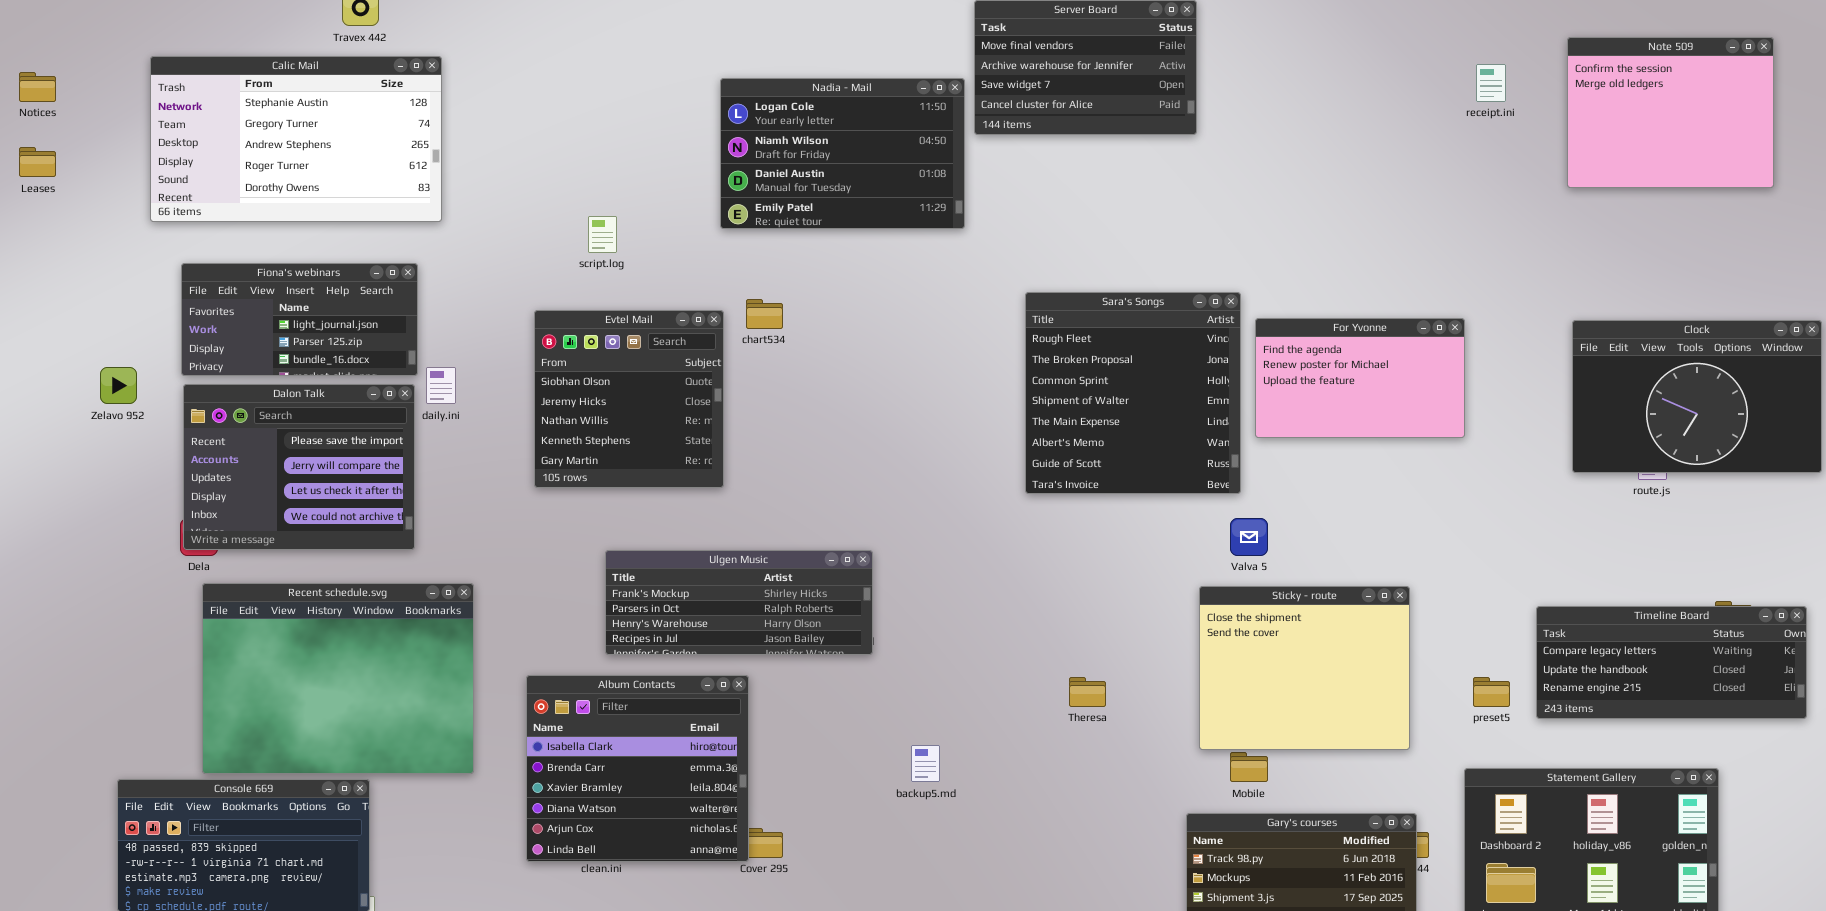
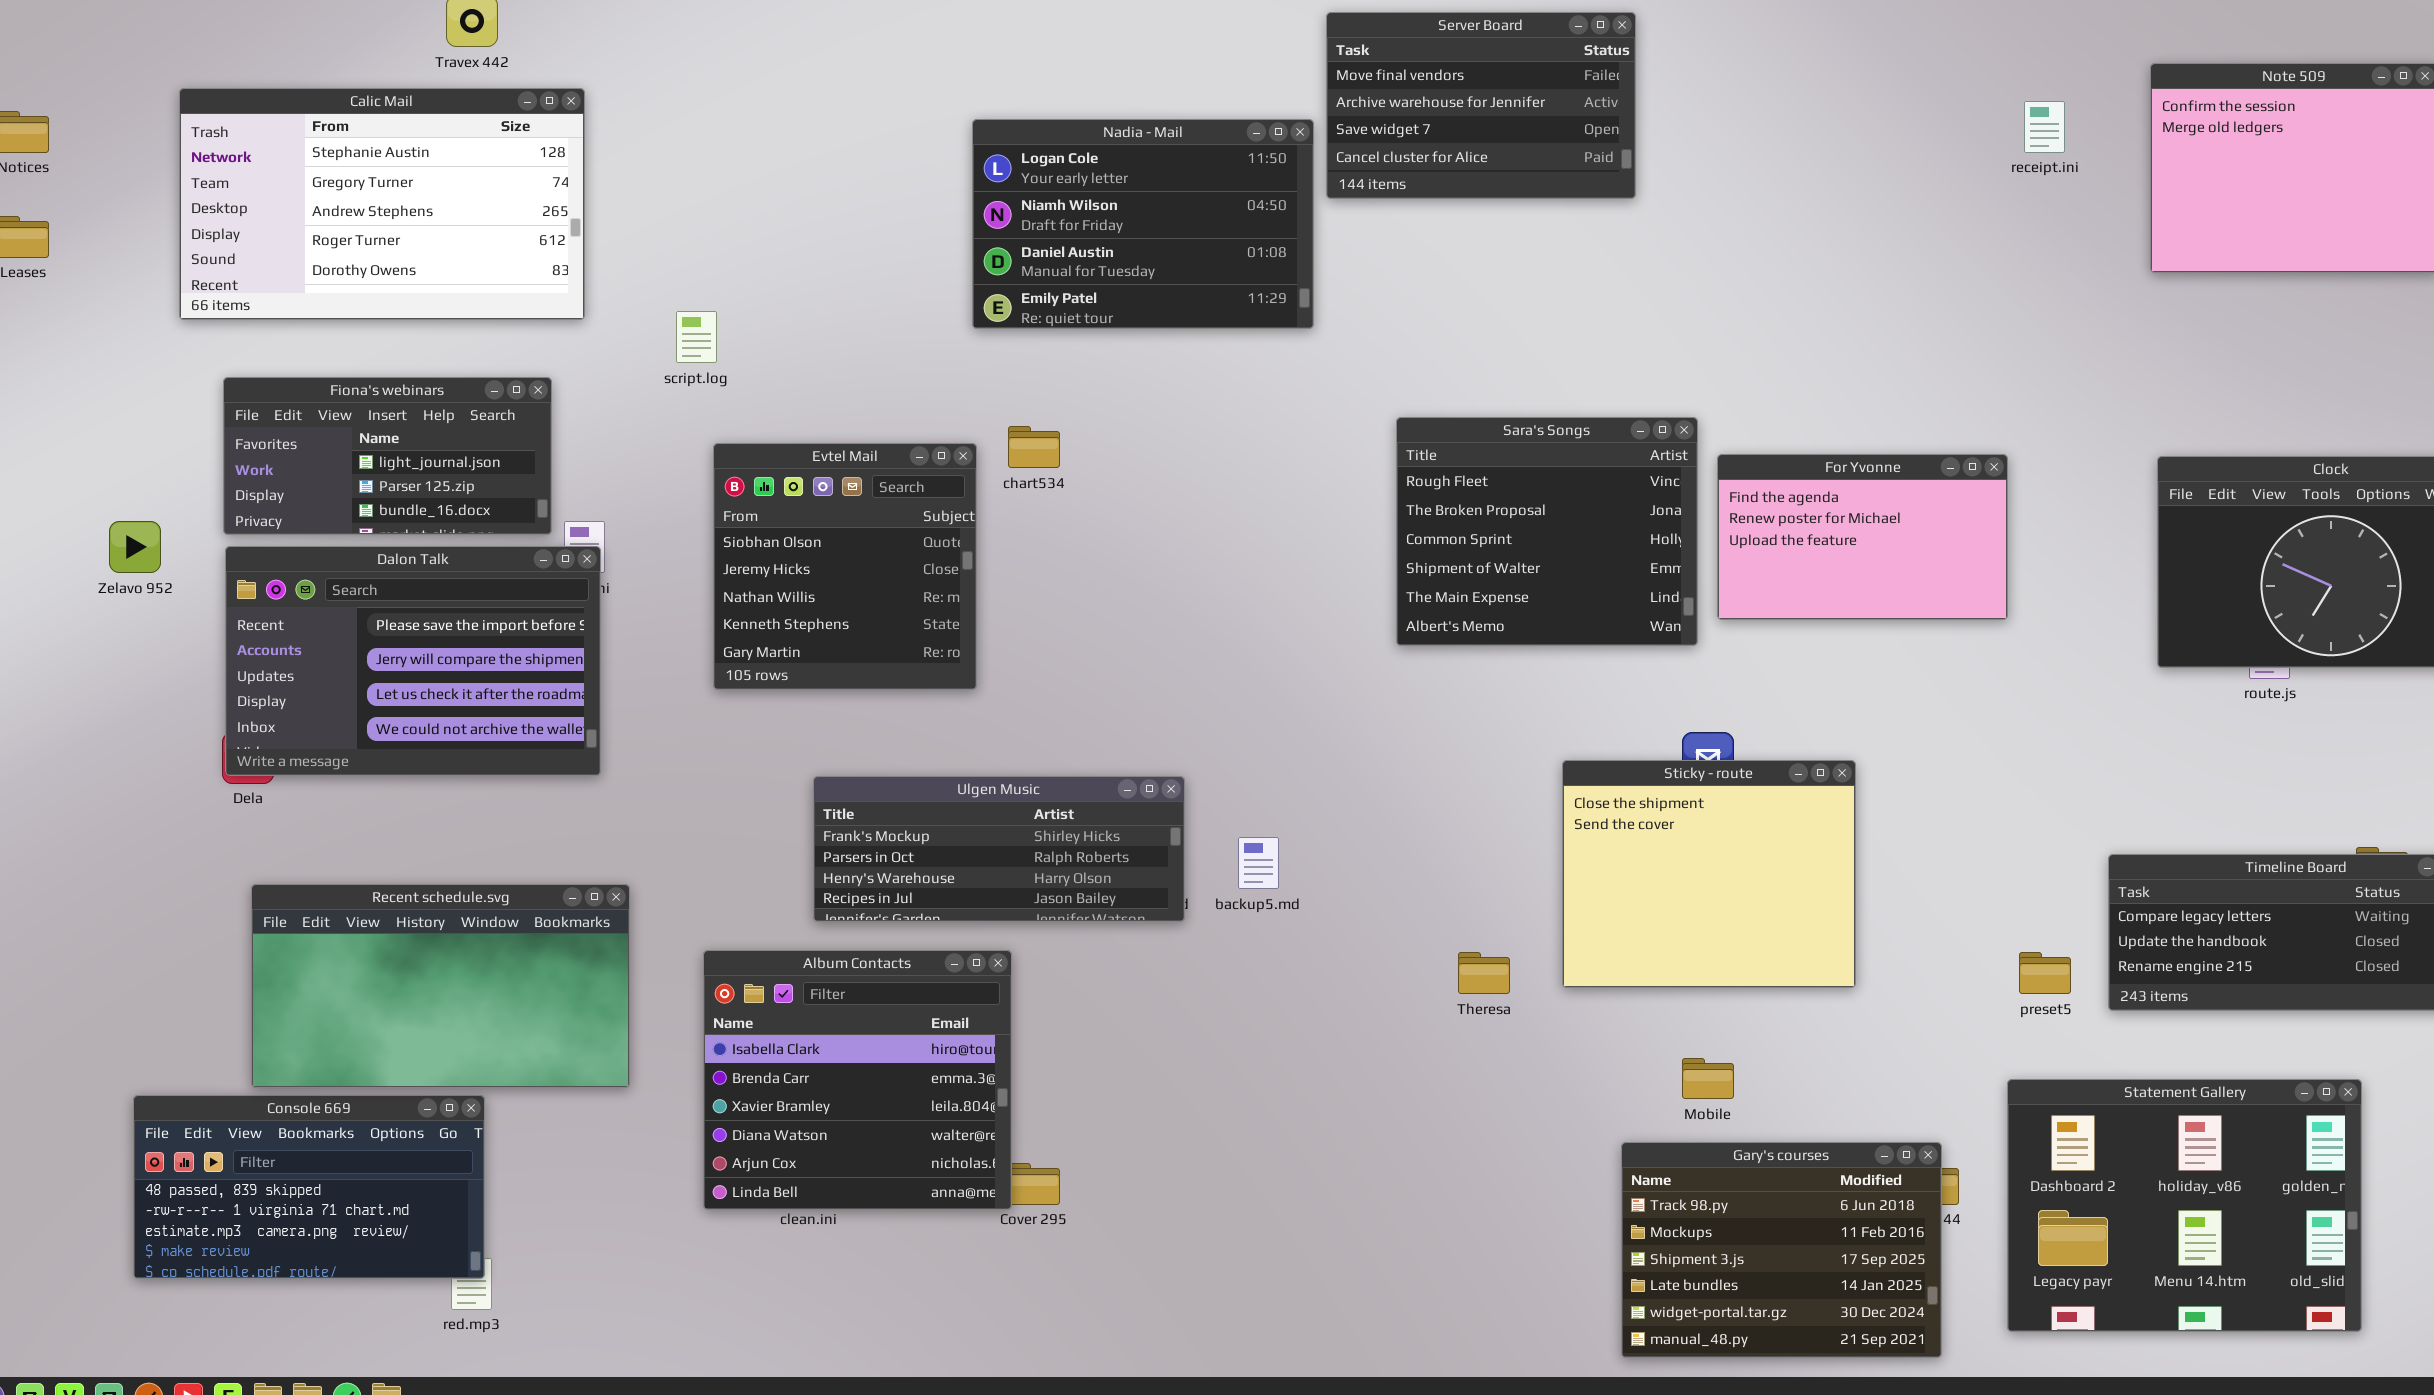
script.log: [588,216,617,253] -> [676,311,717,363], moved
Sara's Songs: [1025,292,1241,494] -> [1396,417,1698,646], resized
Dalon Talk: [183,384,415,550] -> [225,546,601,776], resized
Recent schedule.svg: [202,583,474,774] -> [251,884,630,1088], resized
Sticky - route: [1199,586,1410,750] -> [1562,760,1856,988], moved
backup5.md: [911,745,940,782] -> [1238,837,1279,889], moved

